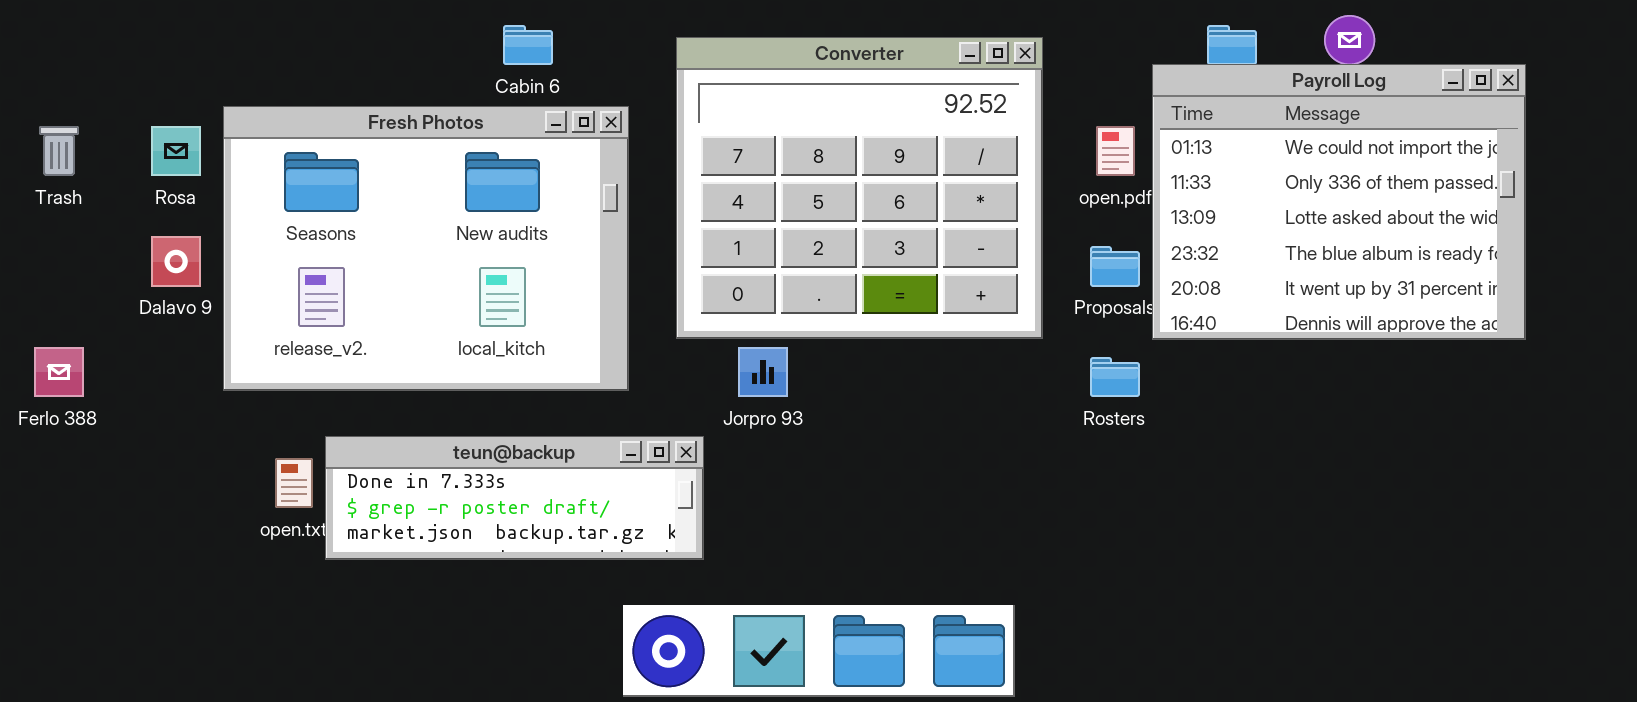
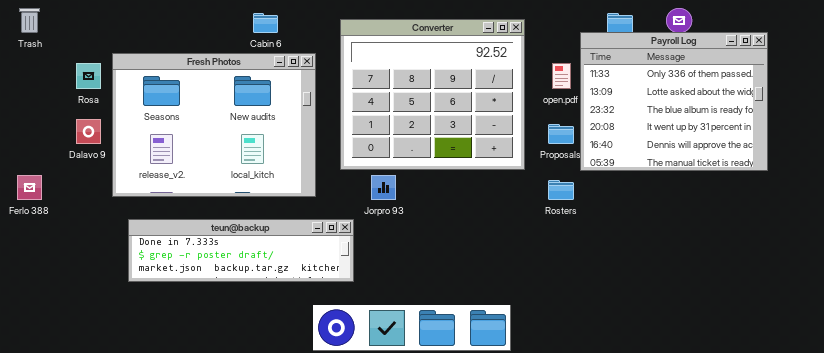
Payroll Log: [1152,64,1526,340] -> [580,32,768,171], scrolled down 1 row
Trash: [39,126,79,176] -> [19,8,40,33], moved
teun@backup: [325,436,704,560] -> [128,219,354,282], resized

